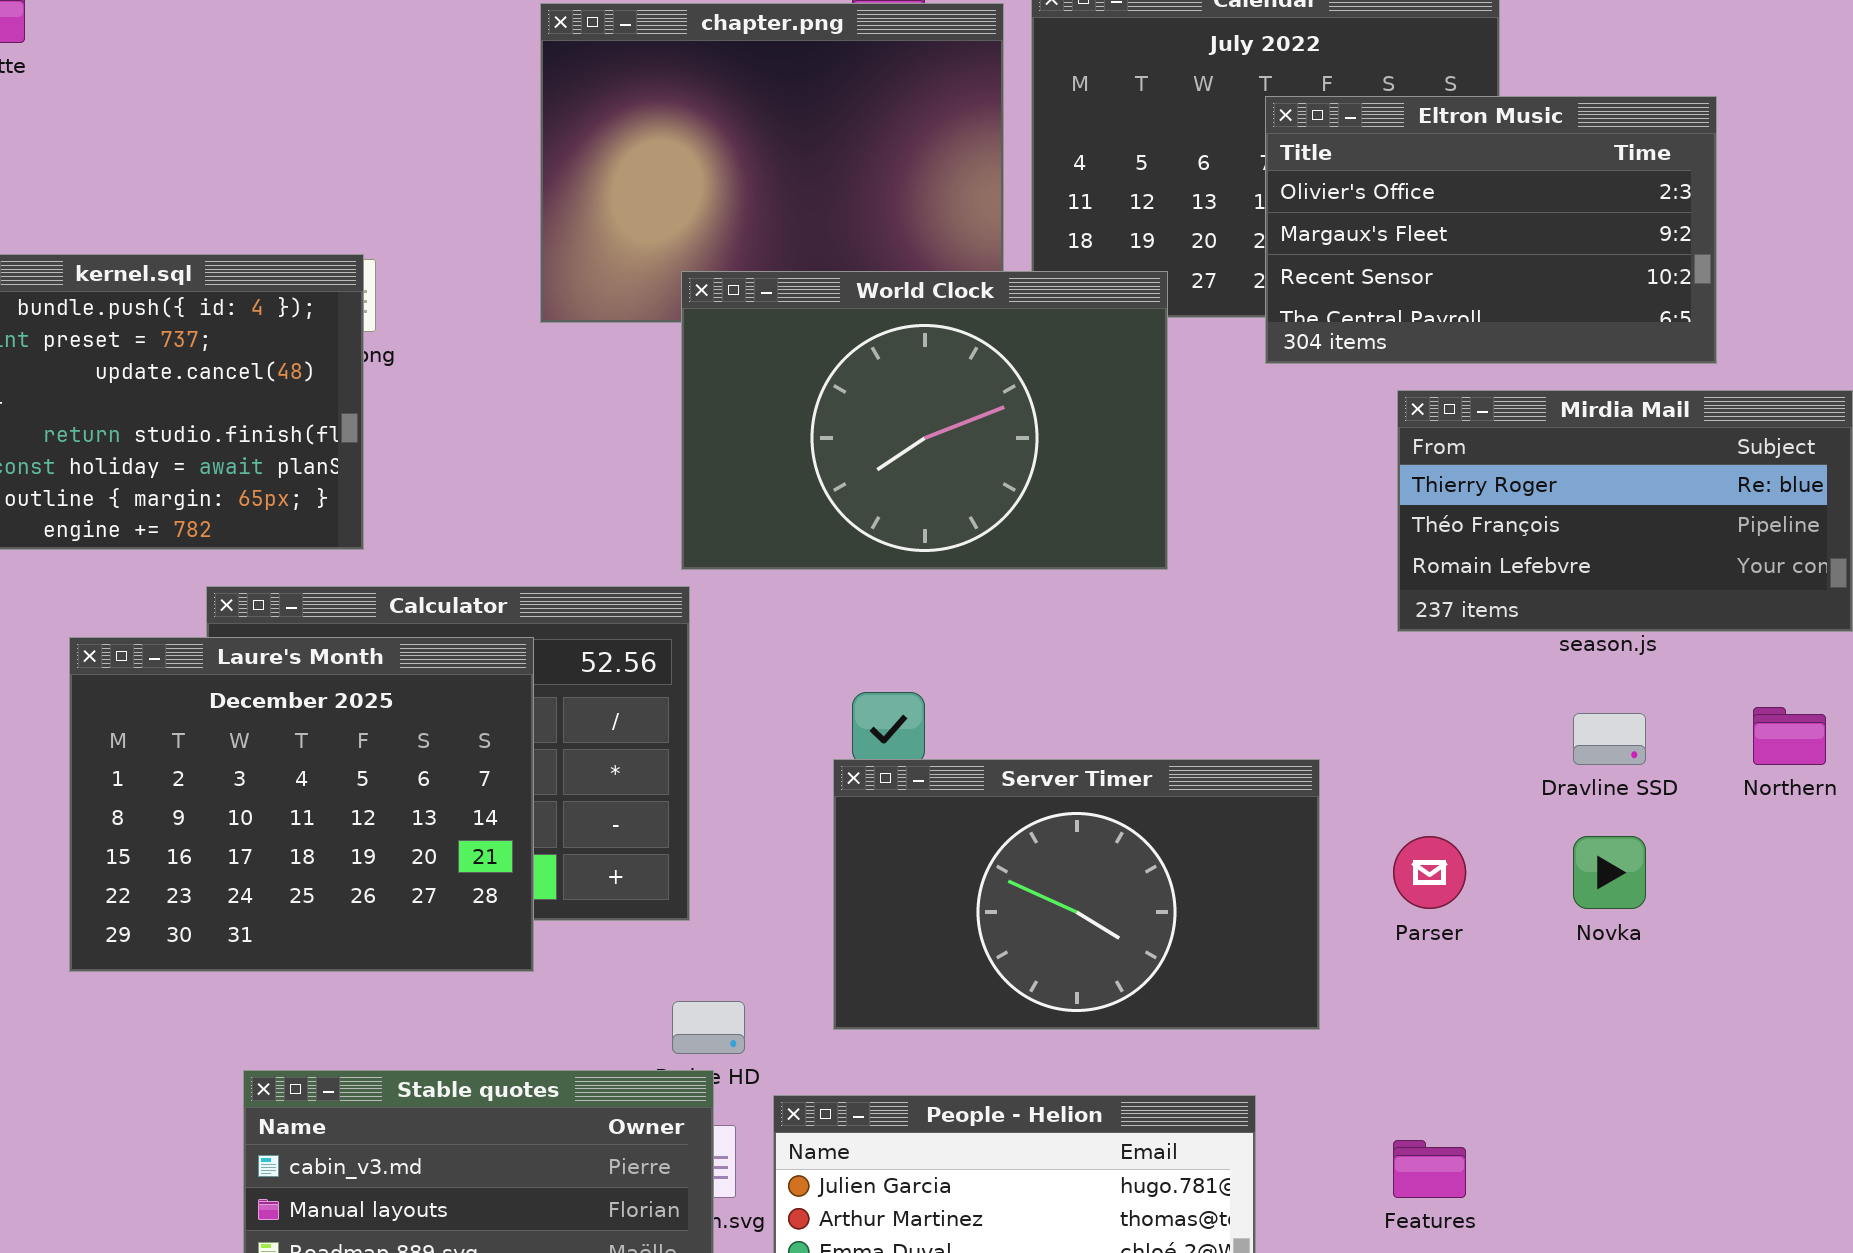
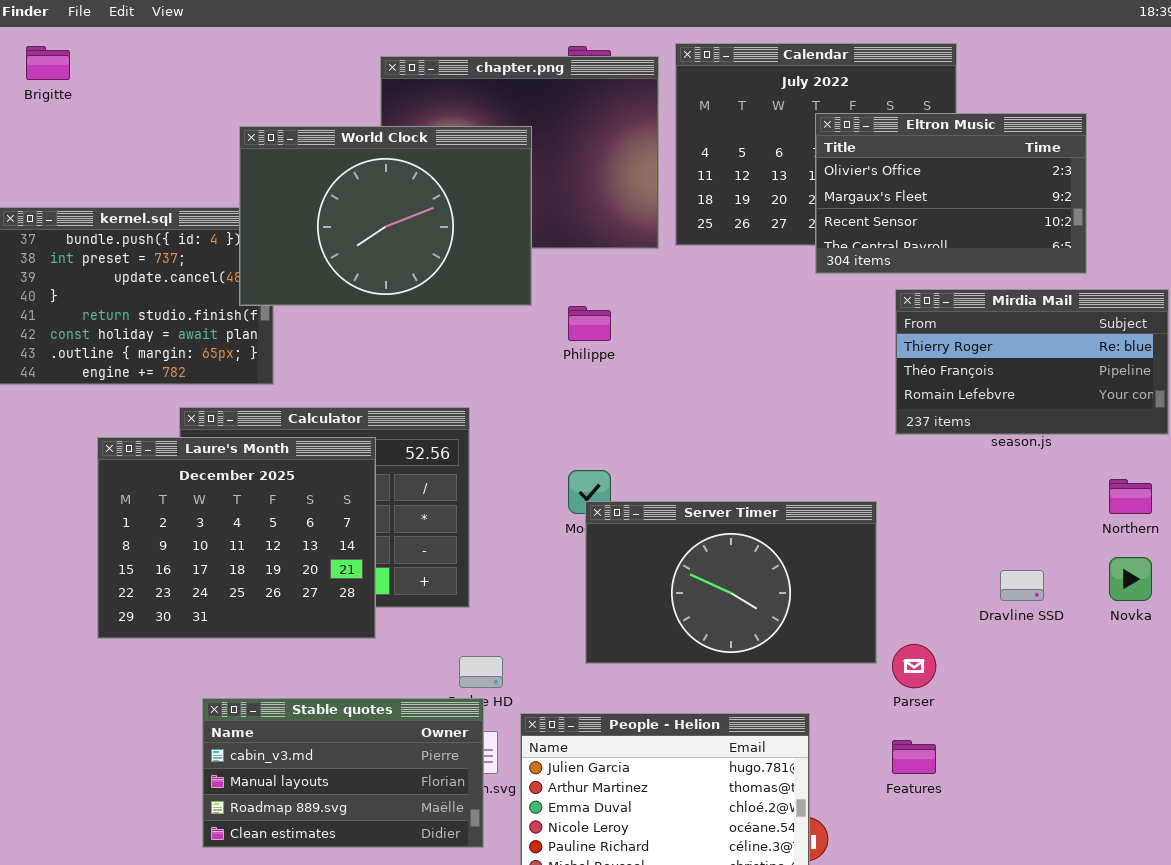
World Clock: [681,271,1168,570] -> [239,126,532,306], moved
Dravline SSD: [1573,713,1646,765] -> [1000,570,1044,601], moved
Server Timer: [833,759,1320,1030] -> [585,501,877,664], moved
Parser: [1393,836,1466,909] -> [892,644,936,688], moved
Novka: [1573,836,1646,909] -> [1109,557,1152,601], moved

